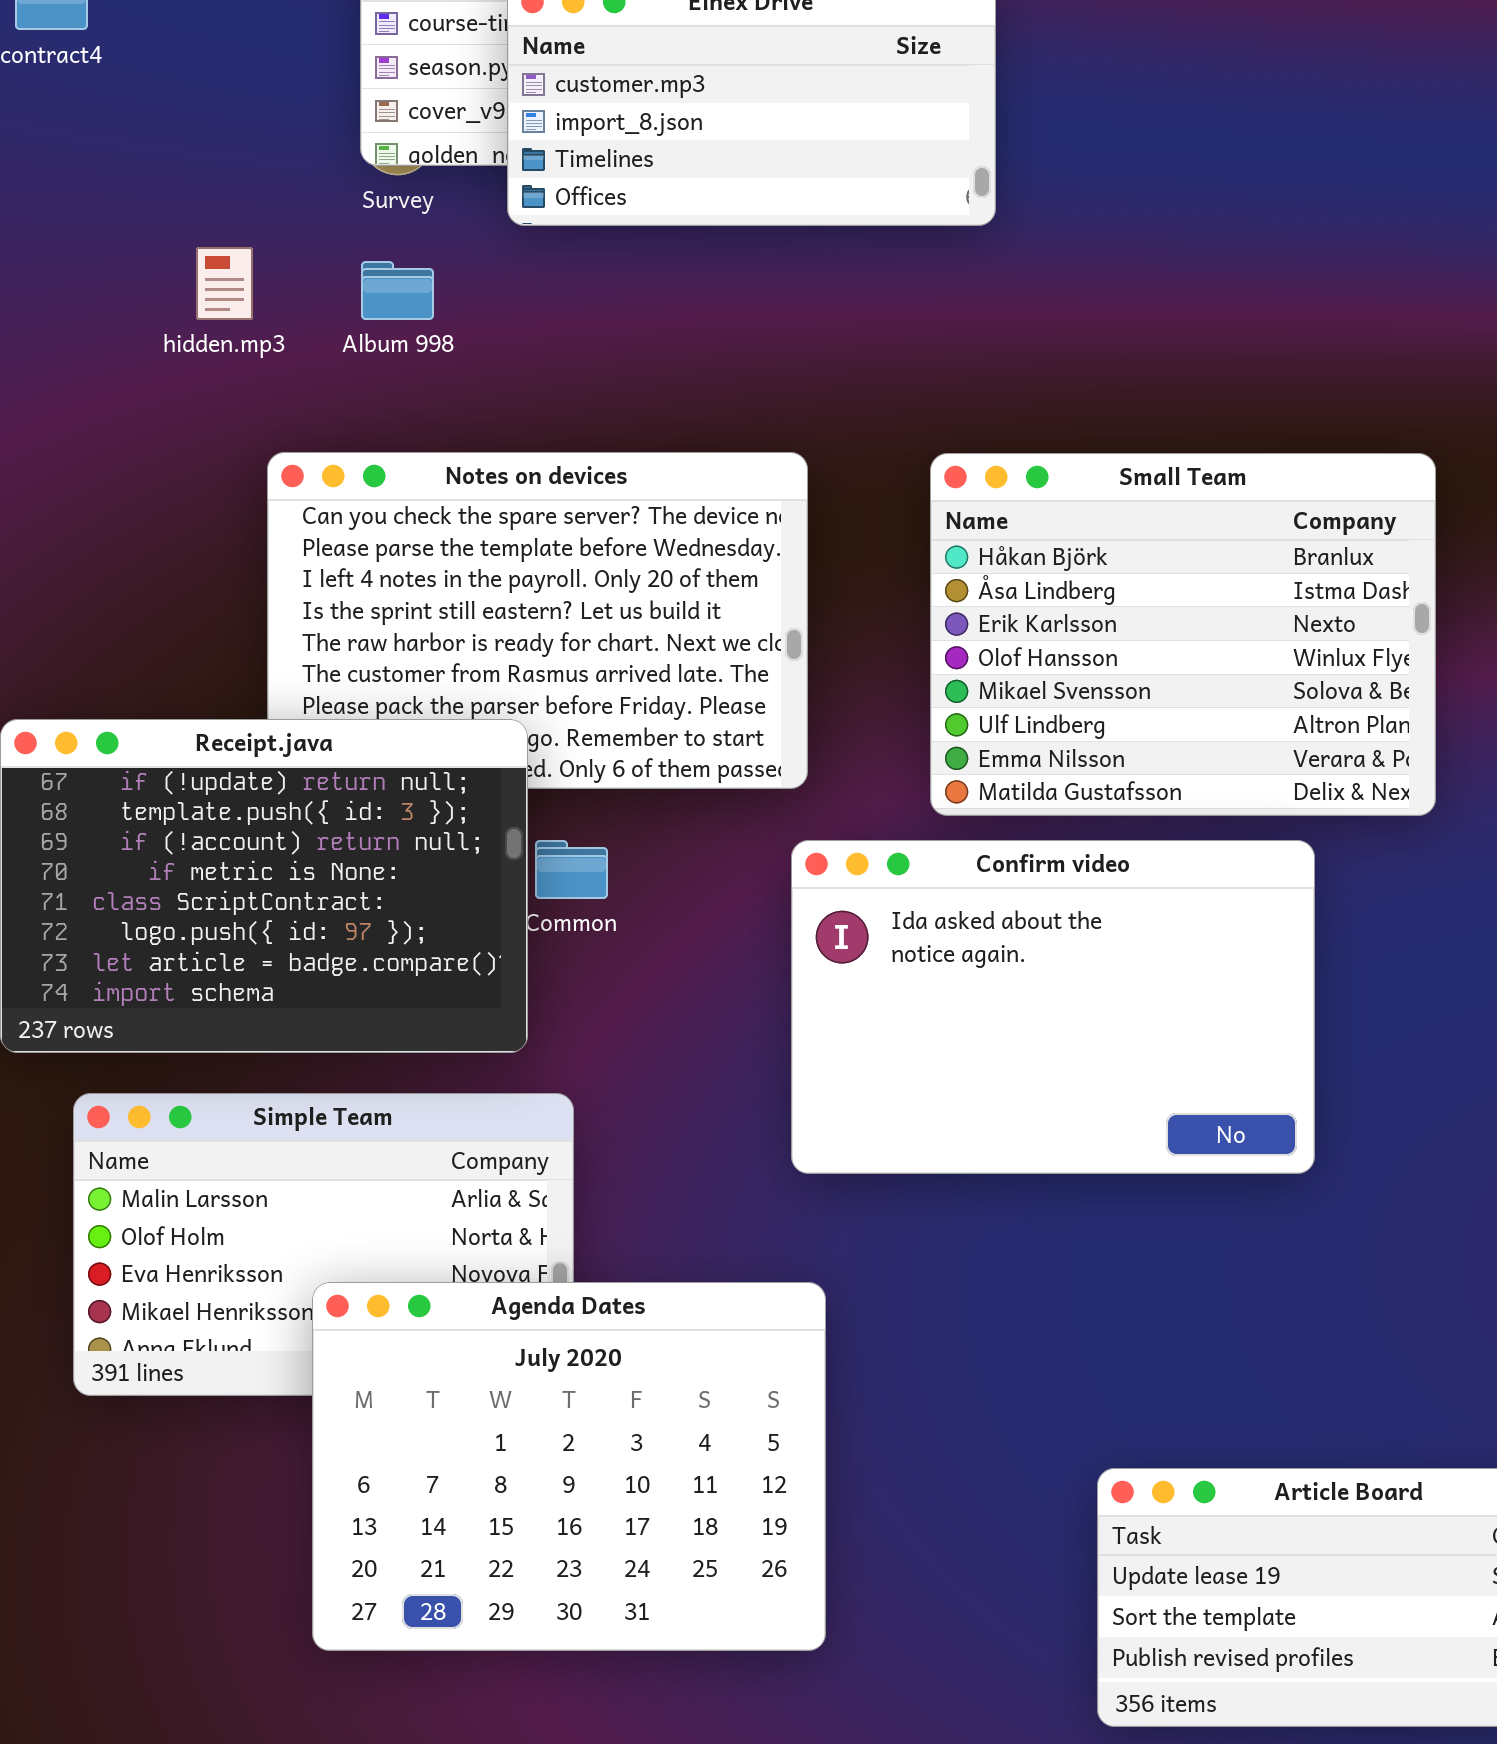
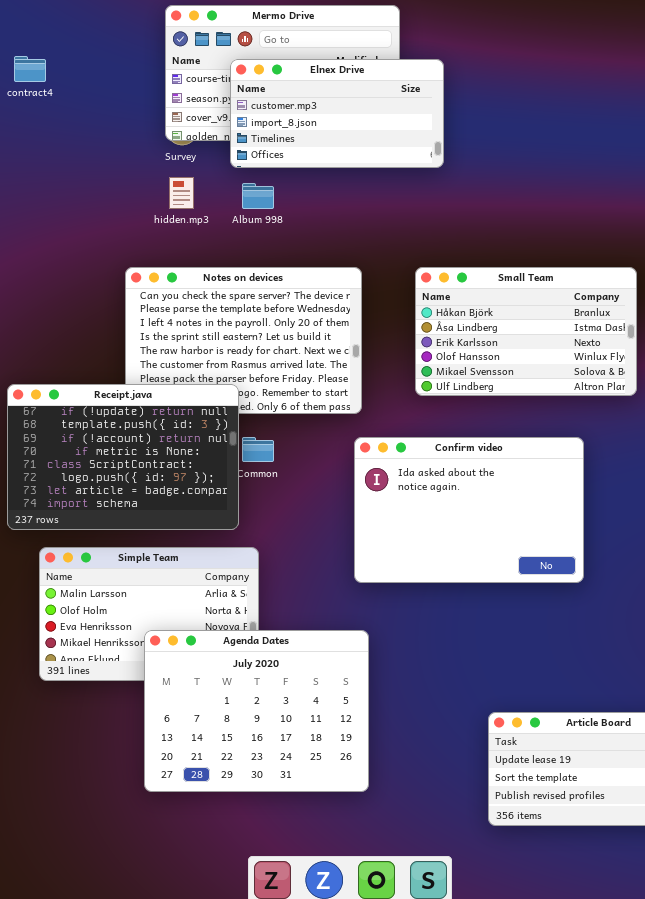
hidden.mp3: [196,247,253,320] -> [169,177,194,209], moved
Album 998: [361,261,434,320] -> [242,183,274,209], moved
Small Team: [930,453,1436,816] -> [415,267,637,396], resized

